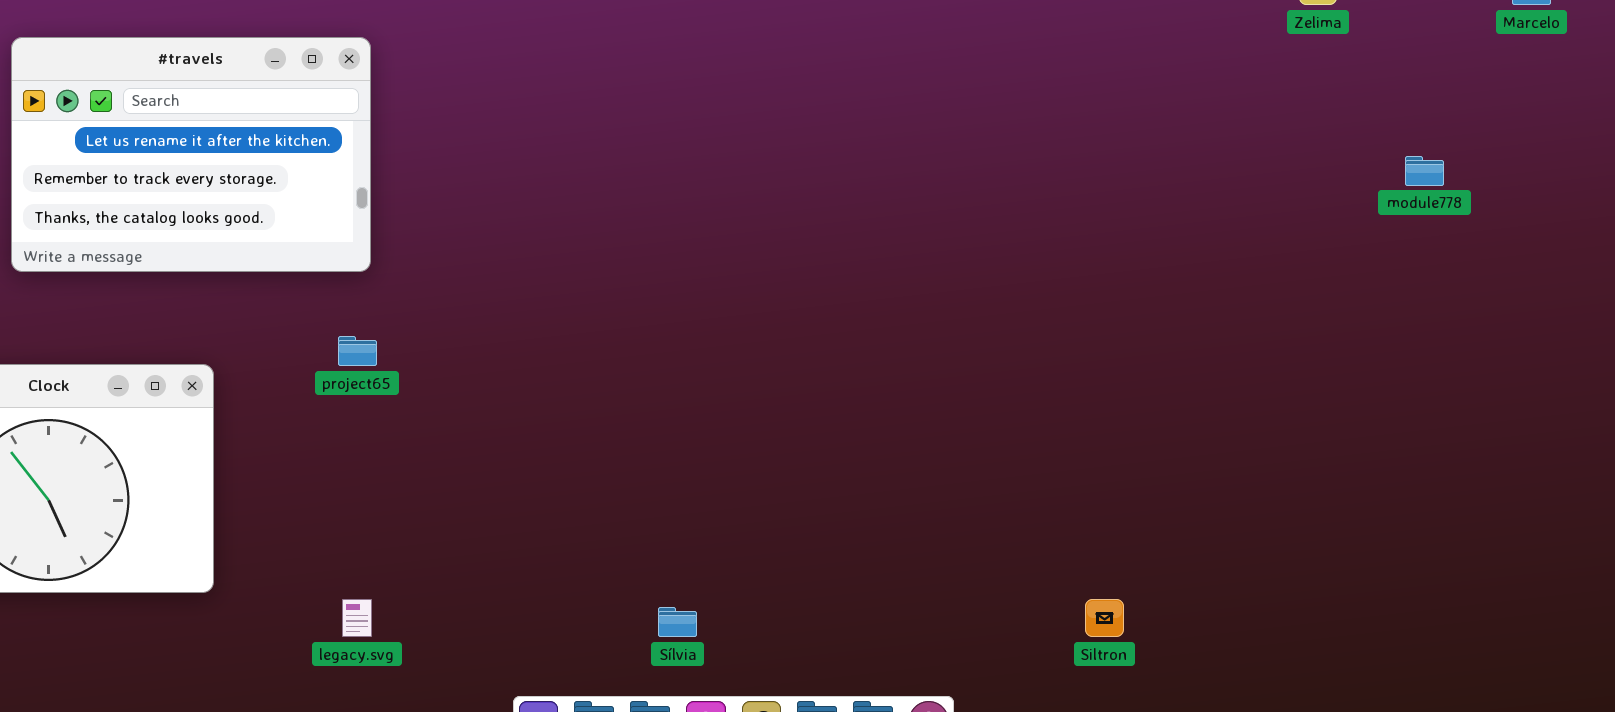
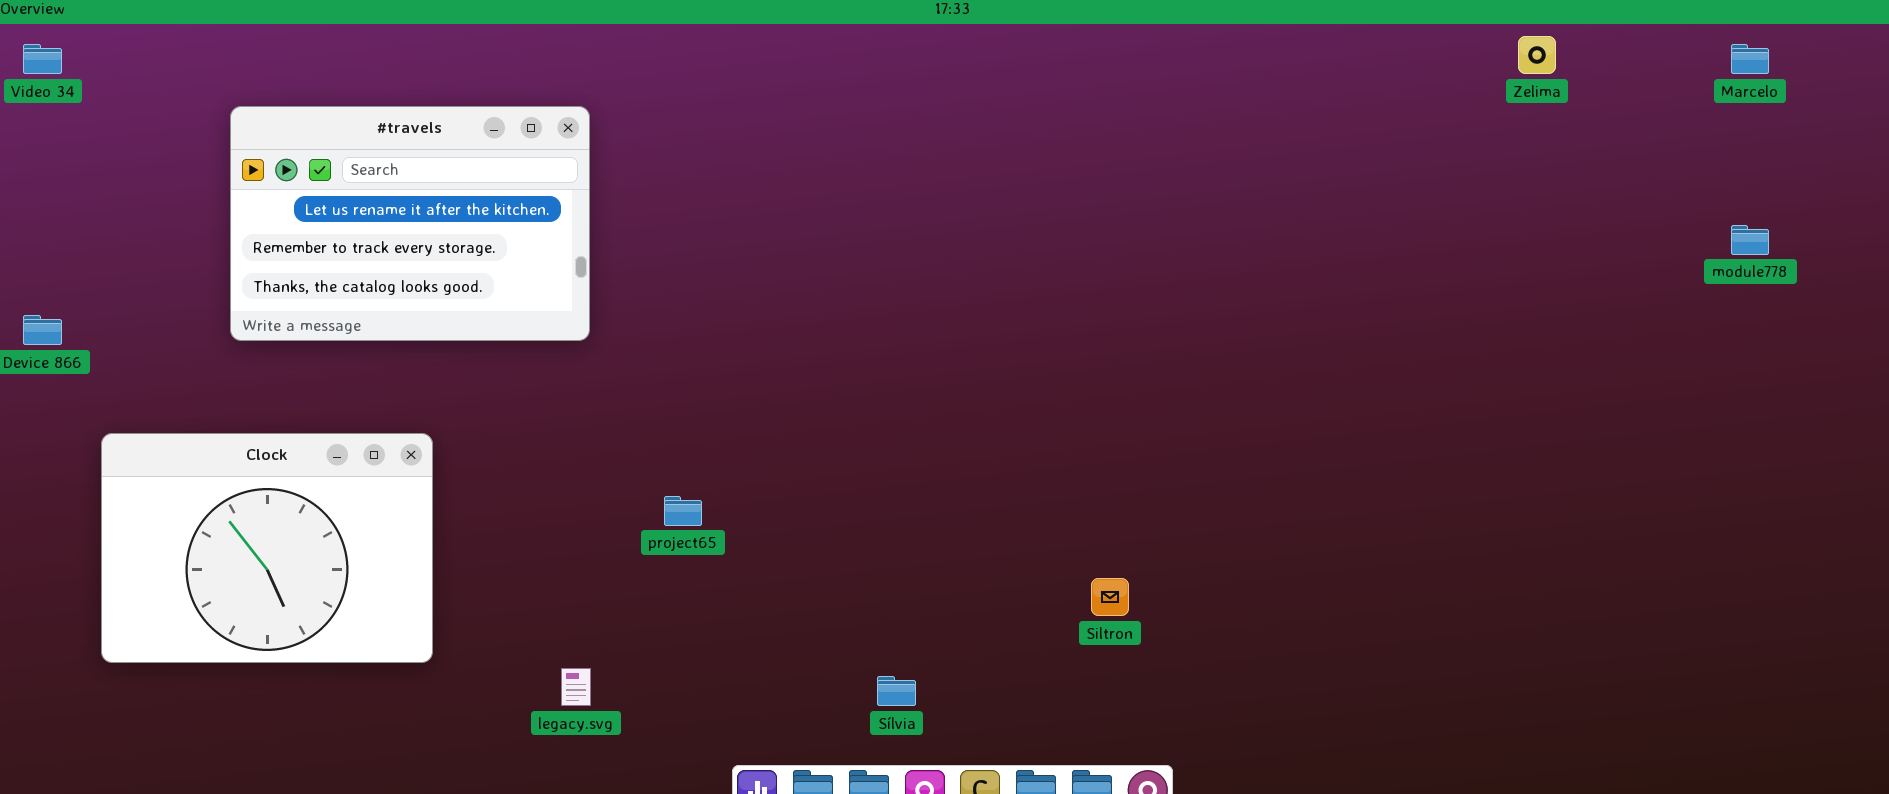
module778: [1405,156,1444,186] -> [1731,225,1769,255], moved
project65: [338,336,377,366] -> [664,496,702,526], moved
Siltron: [1085,599,1124,637] -> [1091,578,1129,616], moved

